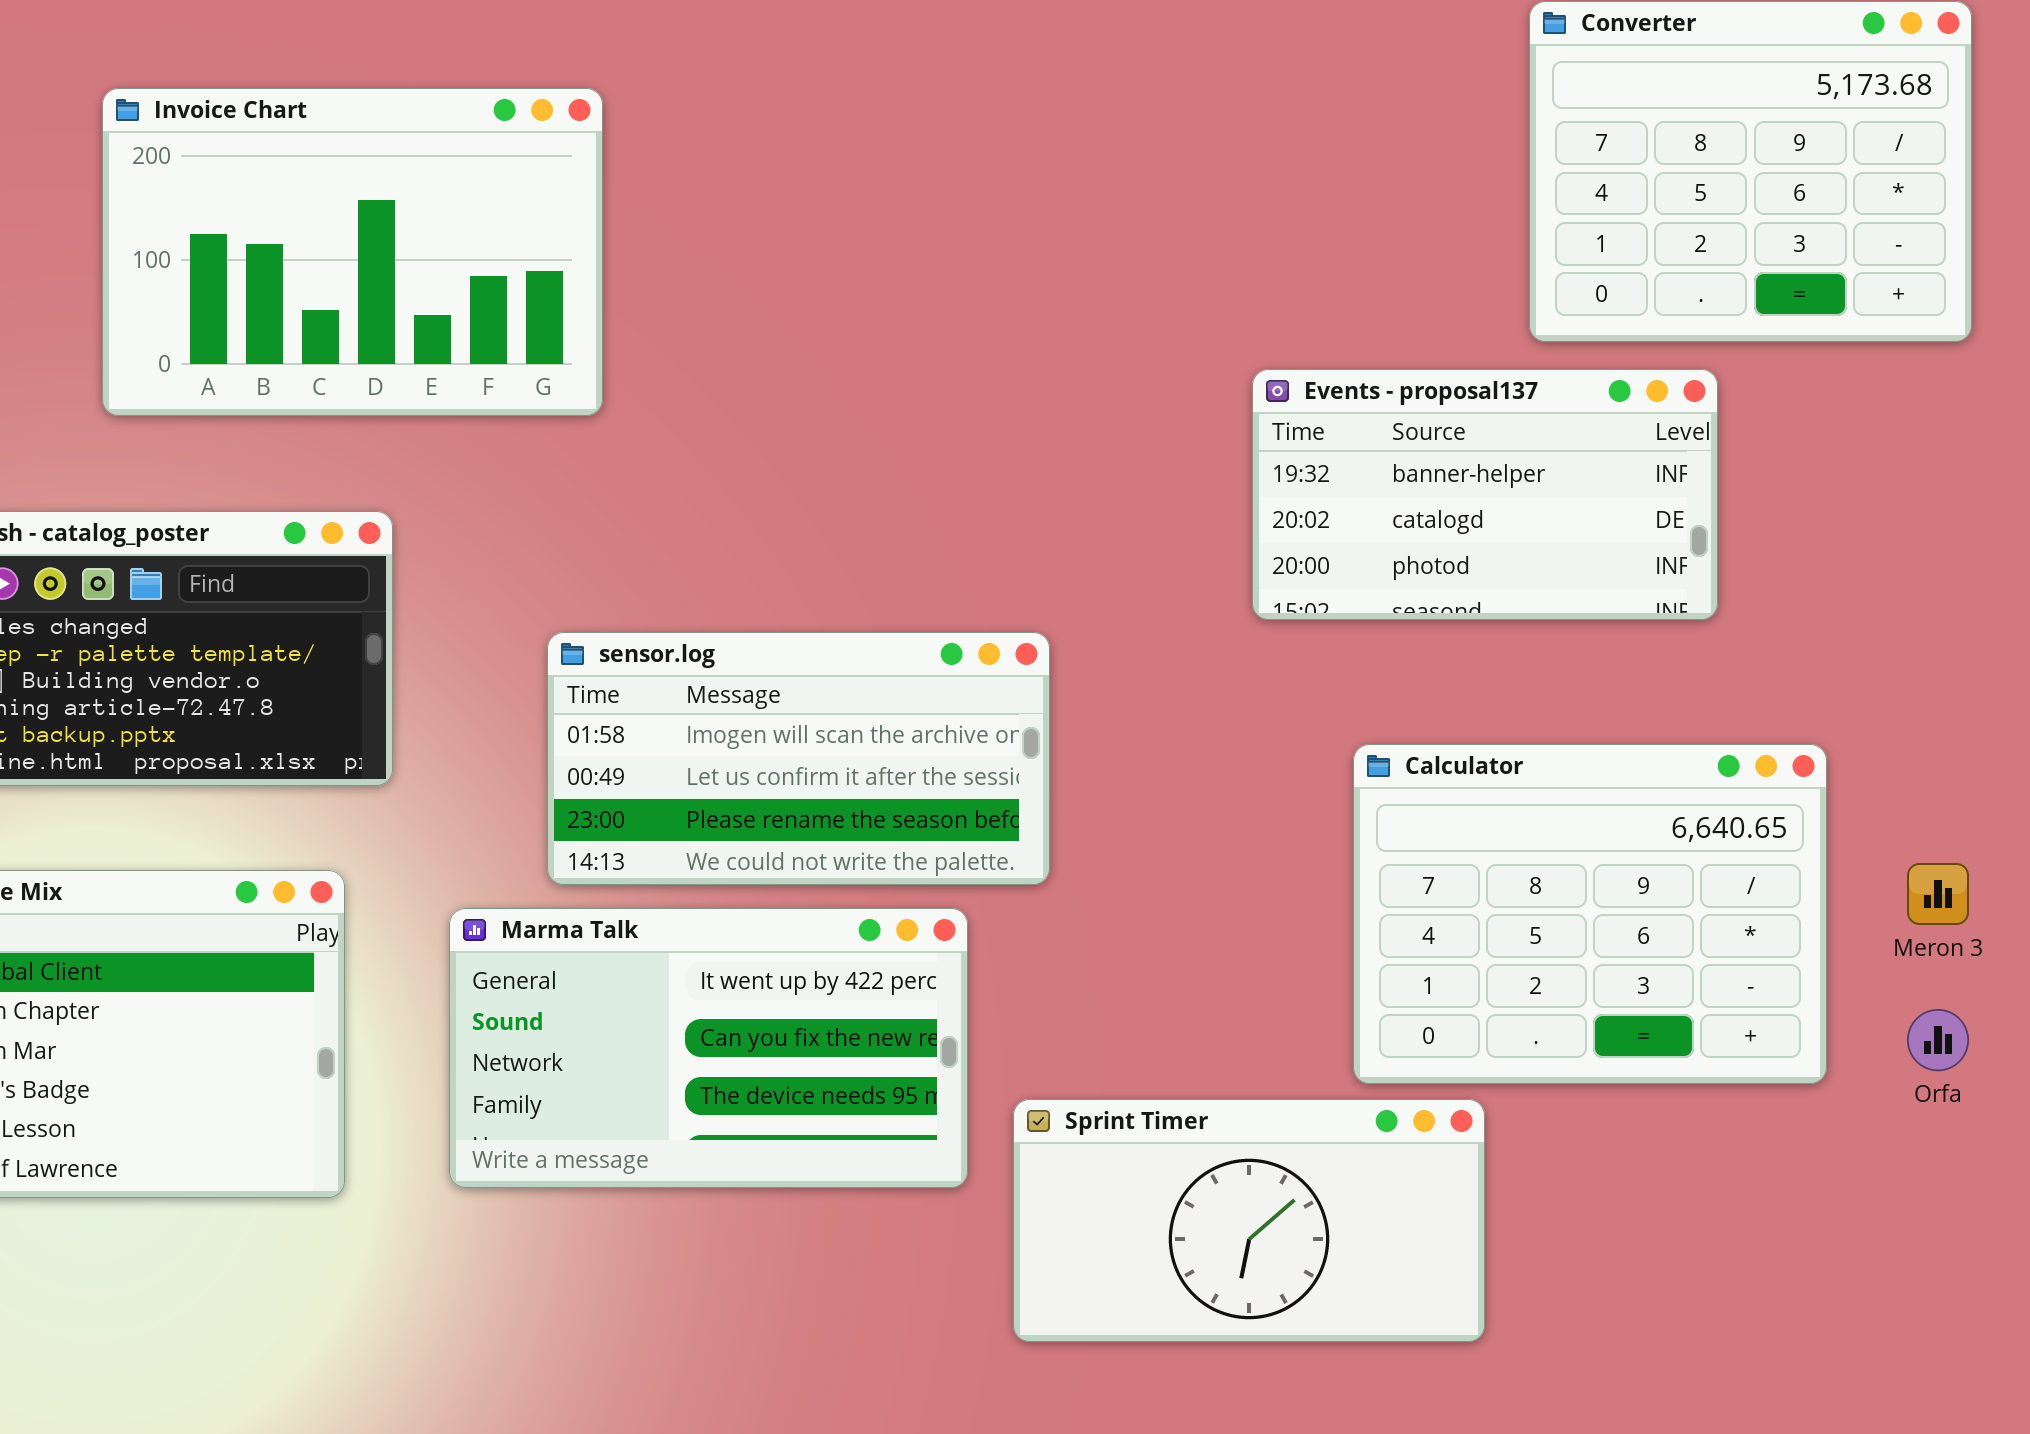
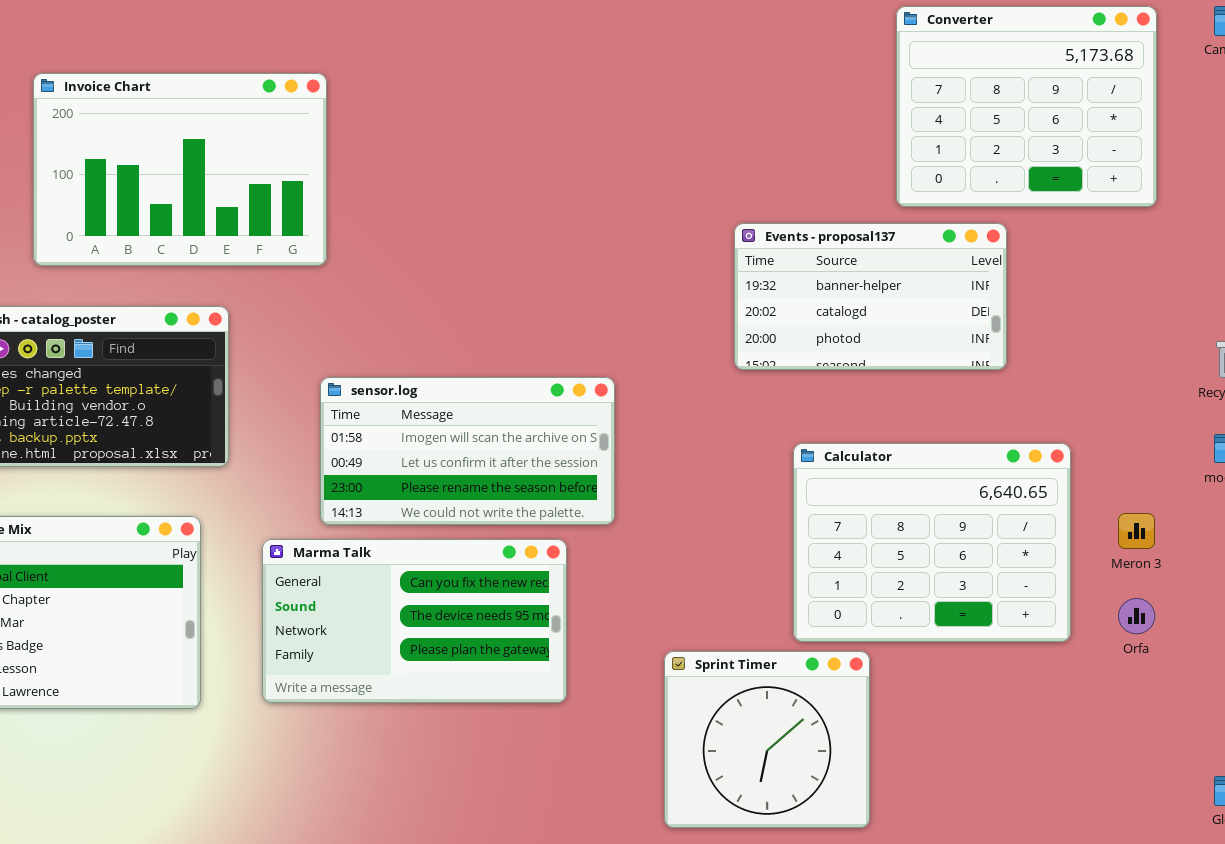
Invoice Chart: [102,88,603,416] -> [33,73,327,266], moved
Marma Talk: [449,908,968,1188] -> [262,539,567,703], scrolled down 1 row
Sprint Timer: [1013,1099,1485,1342] -> [664,651,870,828], resized

